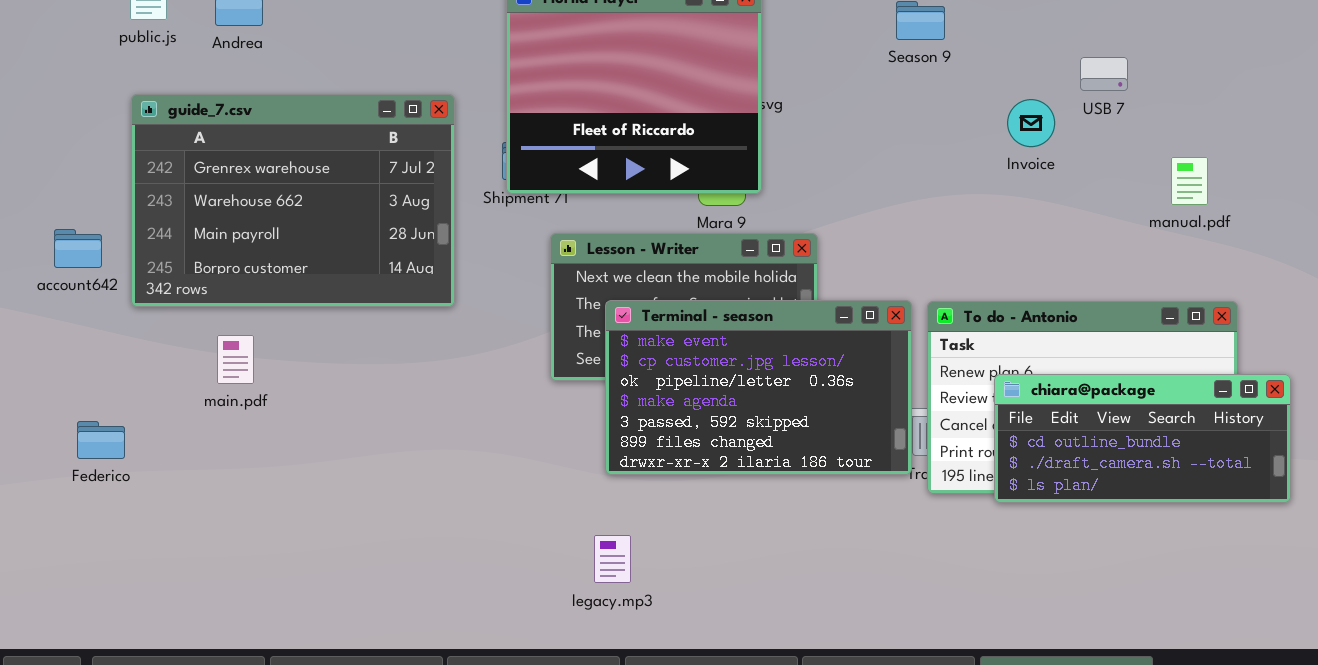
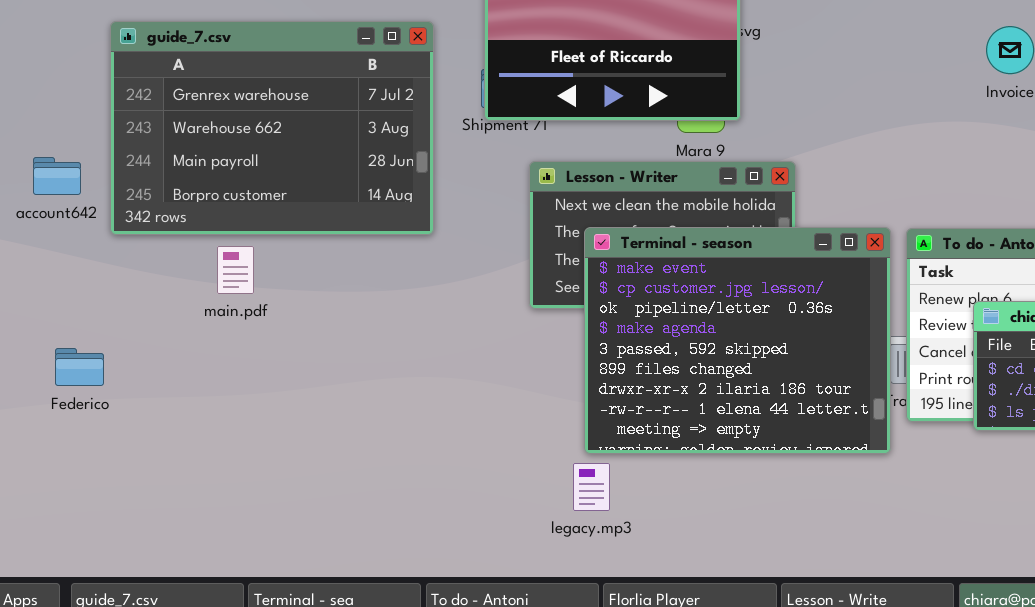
Terminal - season: [605,300,912,475] -> [584,227,891,454], resized
main.pdf: [217,335,254,384] -> [217,246,254,294], moved

